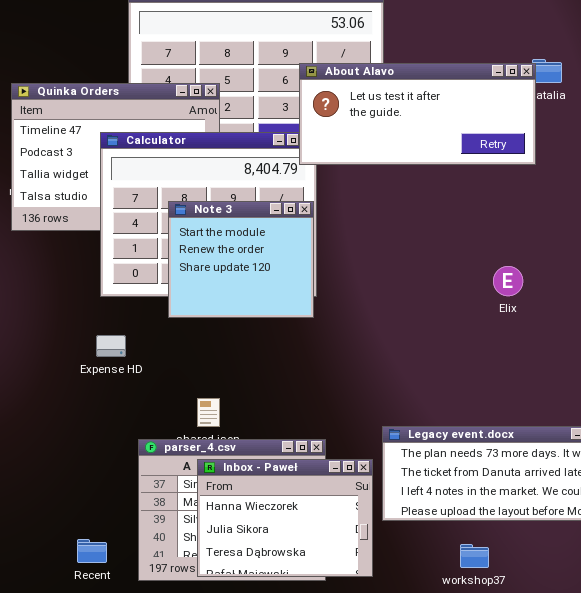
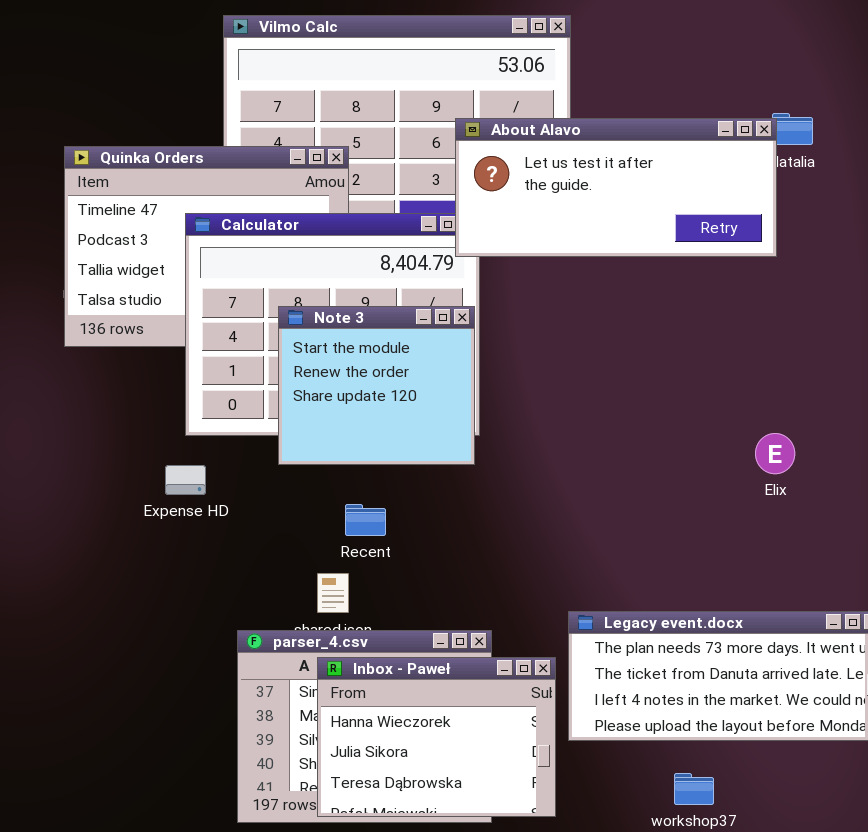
Elix: [493,266,523,296] -> [755,433,795,474], moved
Expense HD: [96,335,126,357] -> [165,465,206,495], moved
Recent: [77,539,107,563] -> [345,504,386,536], moved

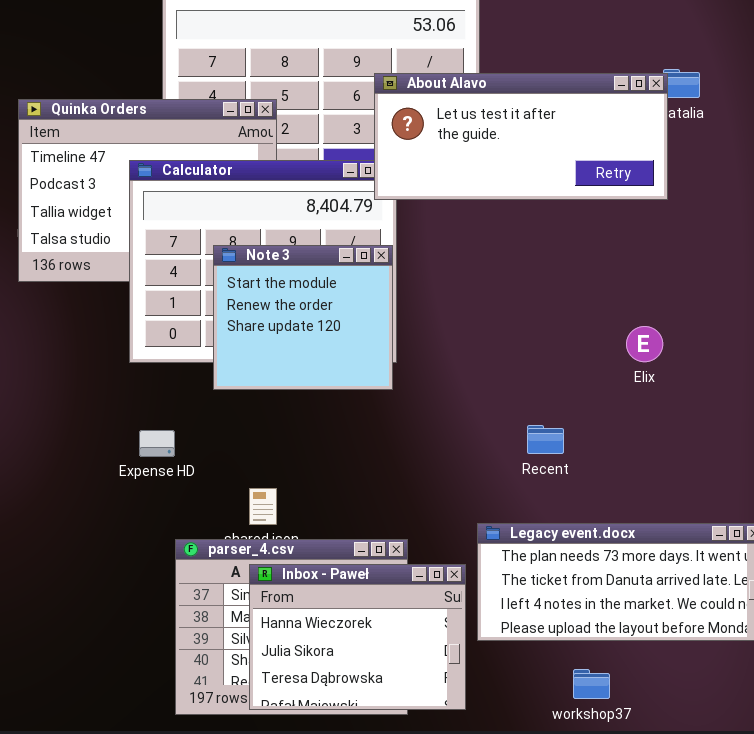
Elix: [755,433,795,474] -> [626,326,663,362], moved
Expense HD: [165,465,206,495] -> [139,430,175,457], moved
Recent: [345,504,386,536] -> [527,425,564,454], moved

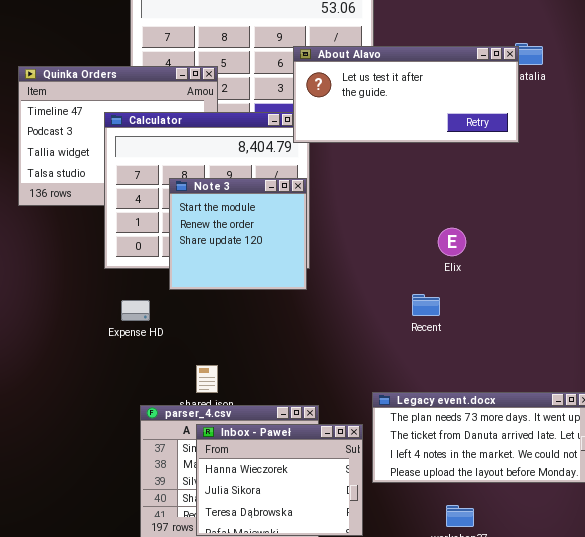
Elix: [626,326,663,362] -> [438,228,466,256], moved
Recent: [527,425,564,454] -> [412,294,440,316], moved
Expense HD: [139,430,175,457] -> [121,300,150,321], moved

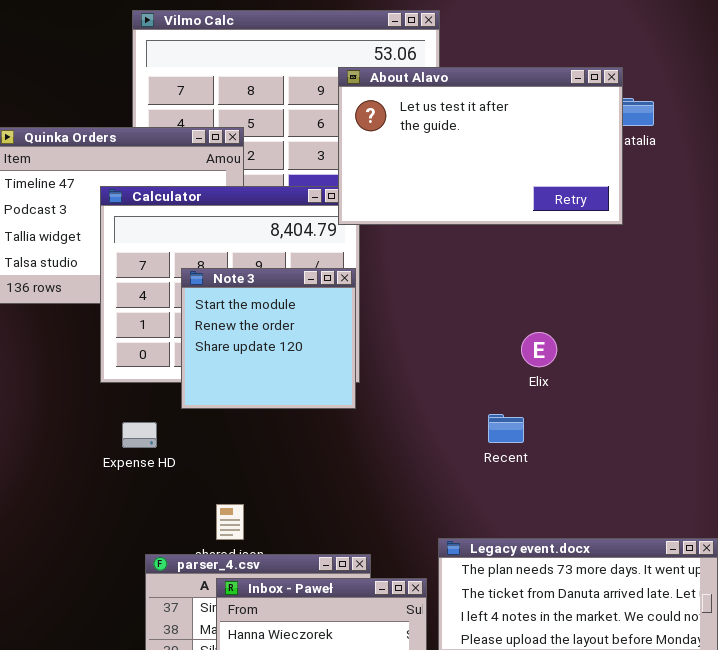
About Alavo: [293,46,519,143] -> [338,67,623,225], resized

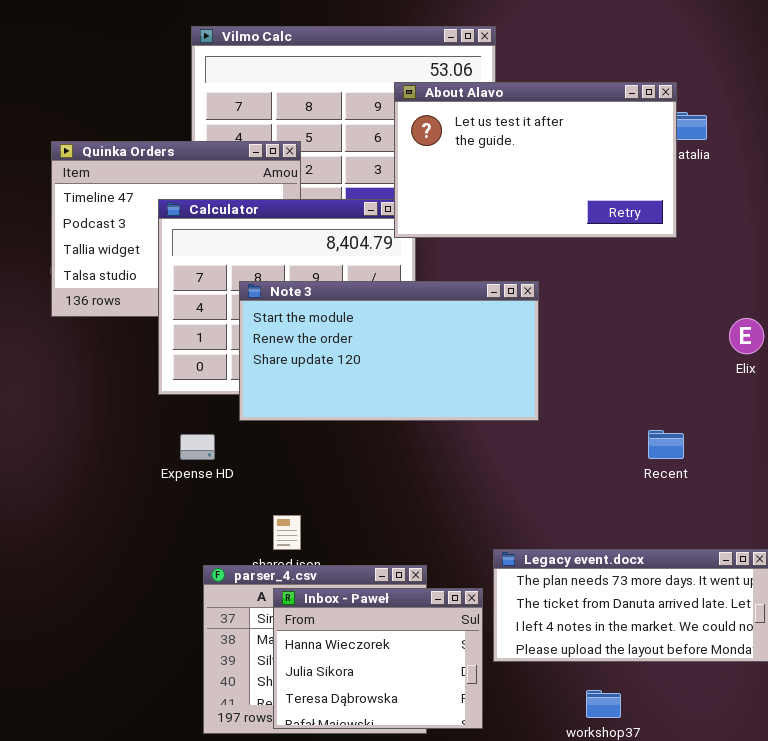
Note 3: [181,268,356,409] -> [239,281,539,421], resized
Elix: [521,332,557,367] -> [729,318,764,354], moved
Recent: [488,414,524,443] -> [648,430,684,459], moved

